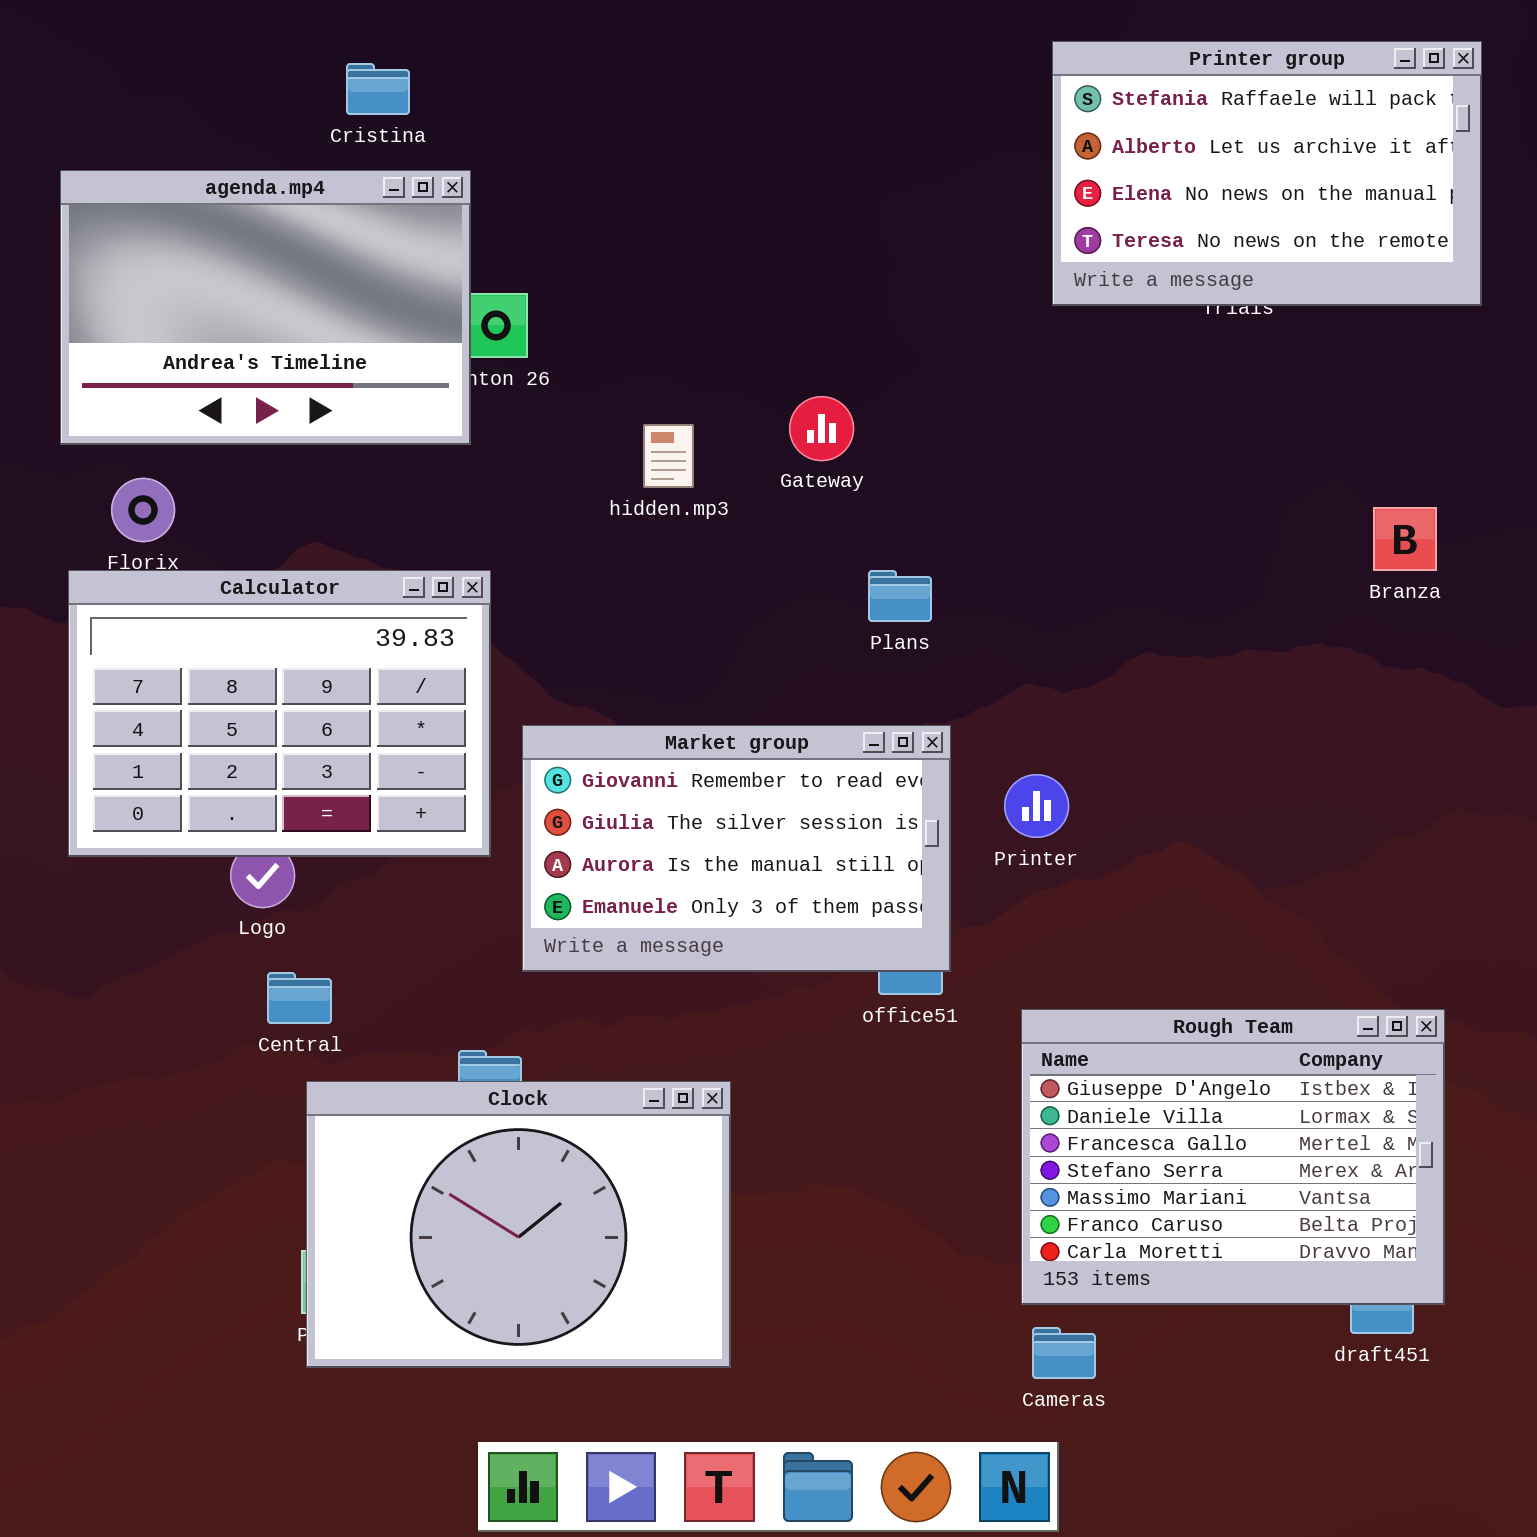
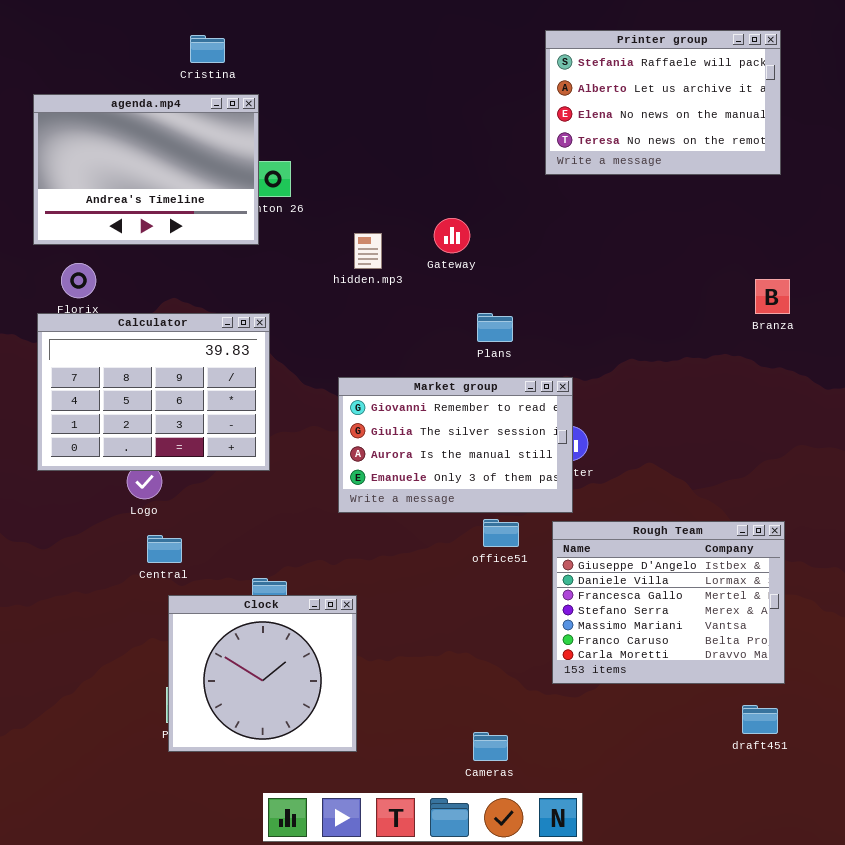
Printer group: [1052,41,1482,306] -> [545,30,781,175], moved
Market group: [522,725,951,972] -> [338,377,573,513], moved
Rough Team: [1021,1009,1445,1305] -> [552,521,785,684], moved
Clock: [306,1081,731,1368] -> [168,595,357,752], resized
Cameras: [1032,1327,1096,1379] -> [473,732,508,761], moved

